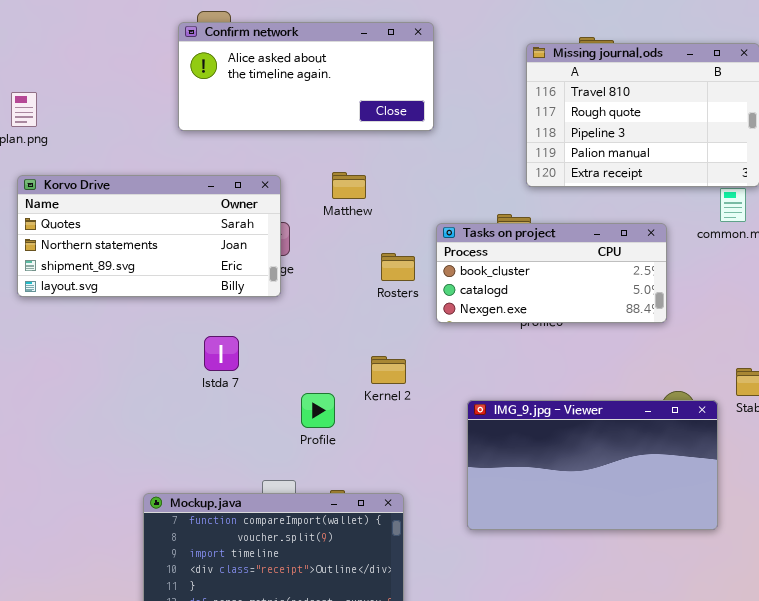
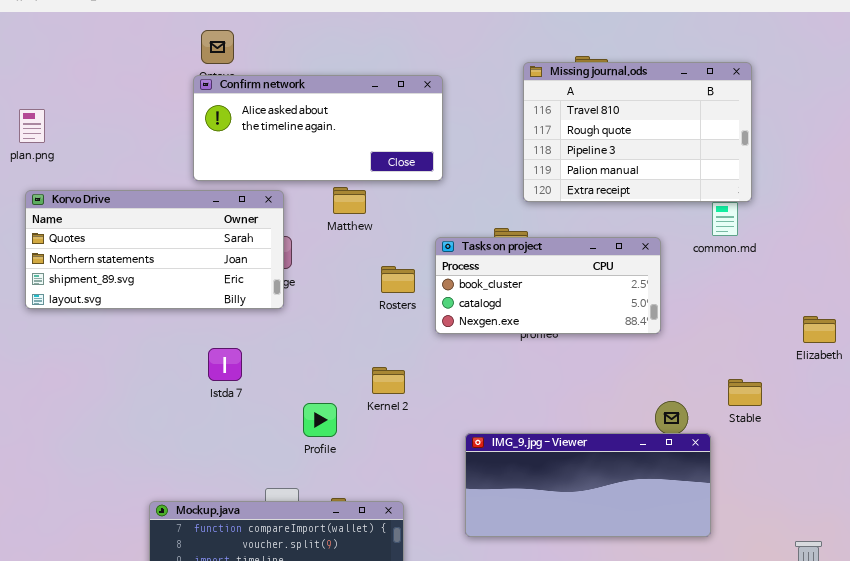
Confirm network: [178,22,434,131] -> [193,75,443,181], moved
IMG_9.jpg - Viewer: [467,400,718,530] -> [465,433,711,537], resized

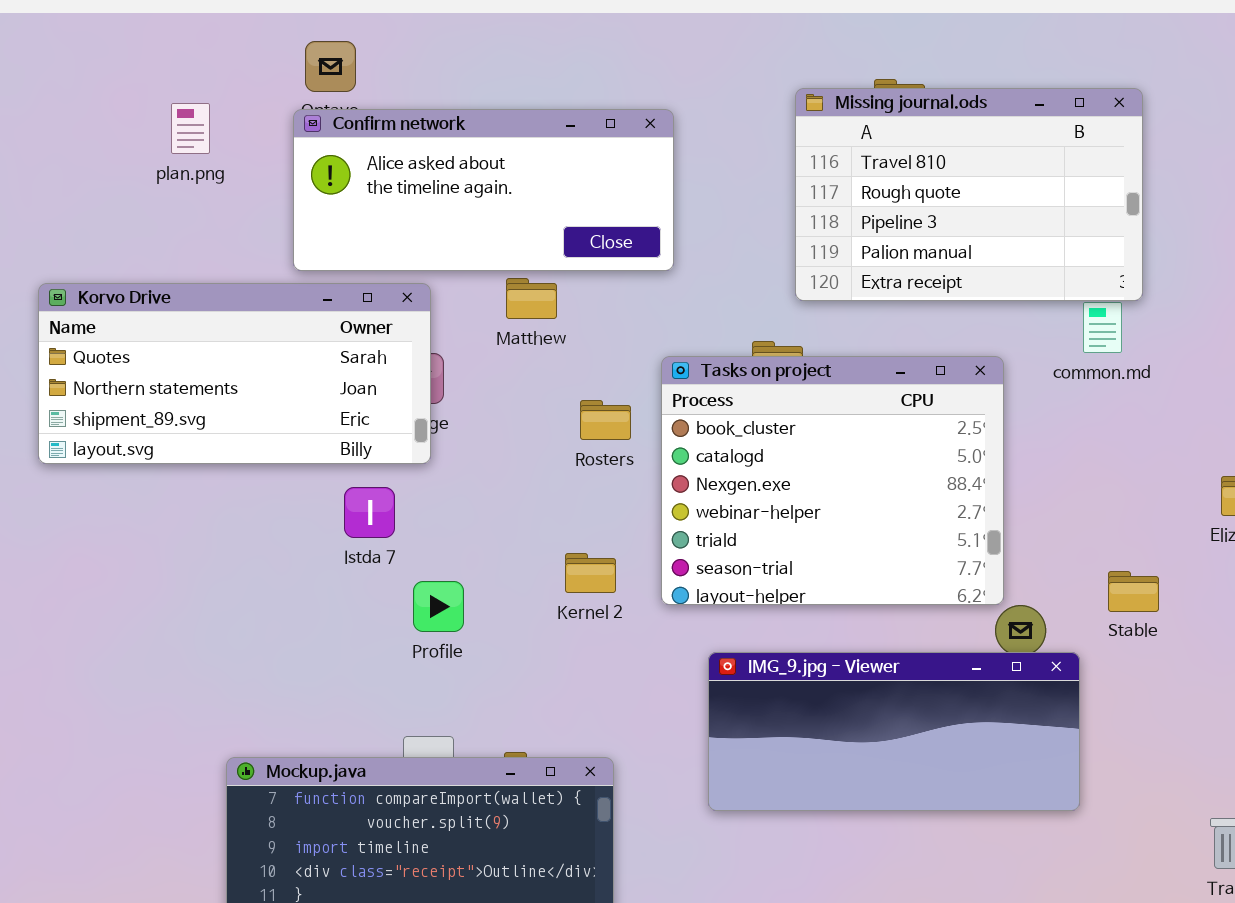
plan.png: [19,109,45,143] -> [171,103,210,154], moved
Tasks on project: [435,237,661,334] -> [661,356,1004,605], resized
Istda 7: [208,348,242,381] -> [344,487,395,538], moved
Profile: [303,403,337,437] -> [413,581,464,632], moved

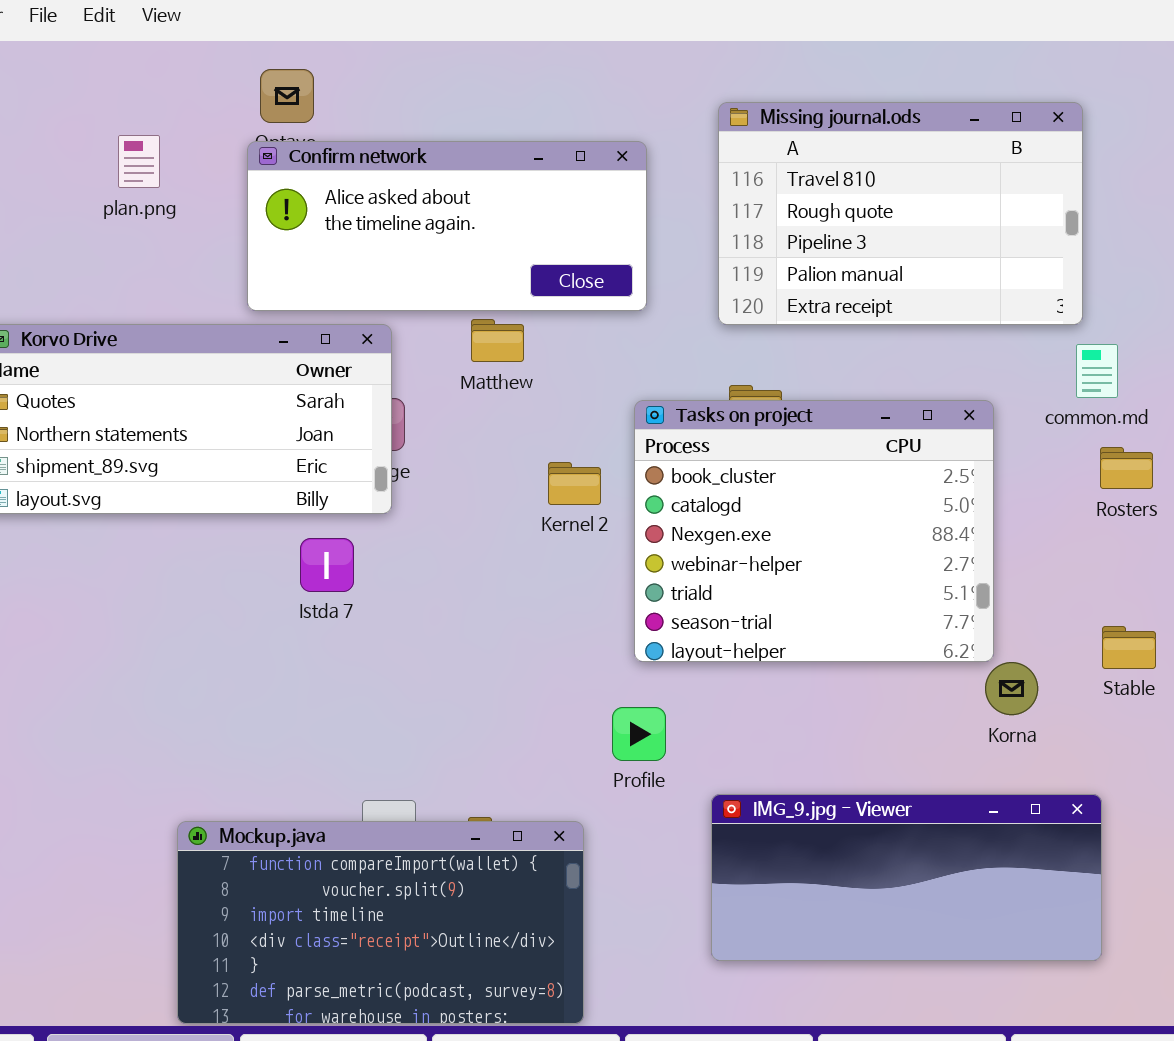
Missing journal.ods: [795,88,1143,301] -> [718,102,1083,325], moved
Rosters: [580,400,631,440] -> [1100,447,1153,489], moved
Kernel 2: [565,553,616,593] -> [548,462,601,505], moved
Profile: [413,581,464,632] -> [612,707,666,761], moved
IMG_9.jpg - Viewer: [708,652,1080,811] -> [711,794,1102,961], moved

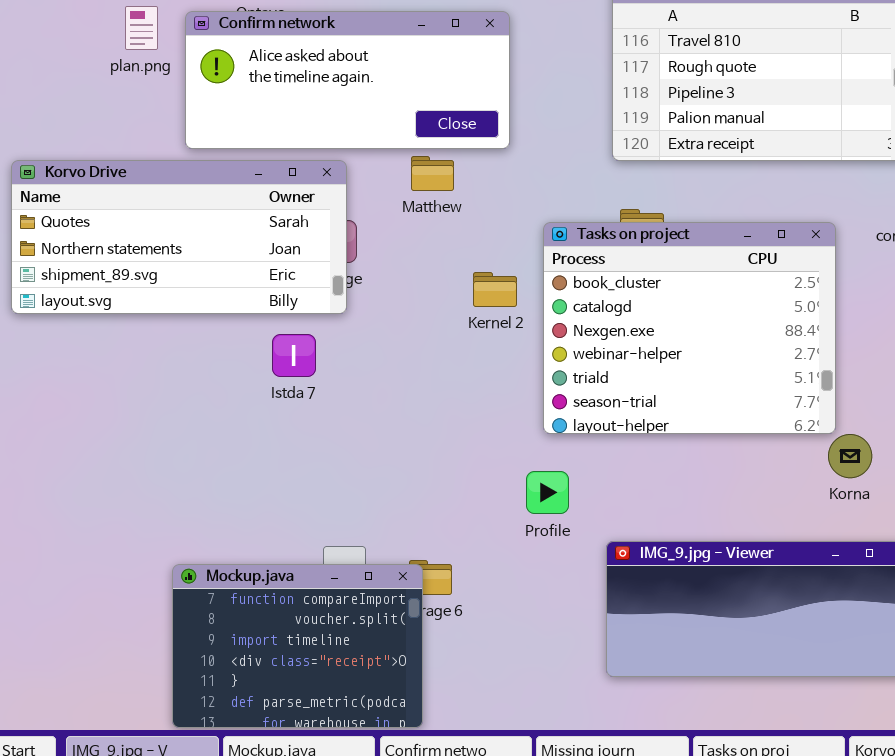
Confirm network: [247,141,647,311] -> [185,11,510,149], moved
Mockup.java: [177,821,584,1024] -> [172,564,423,728], resized

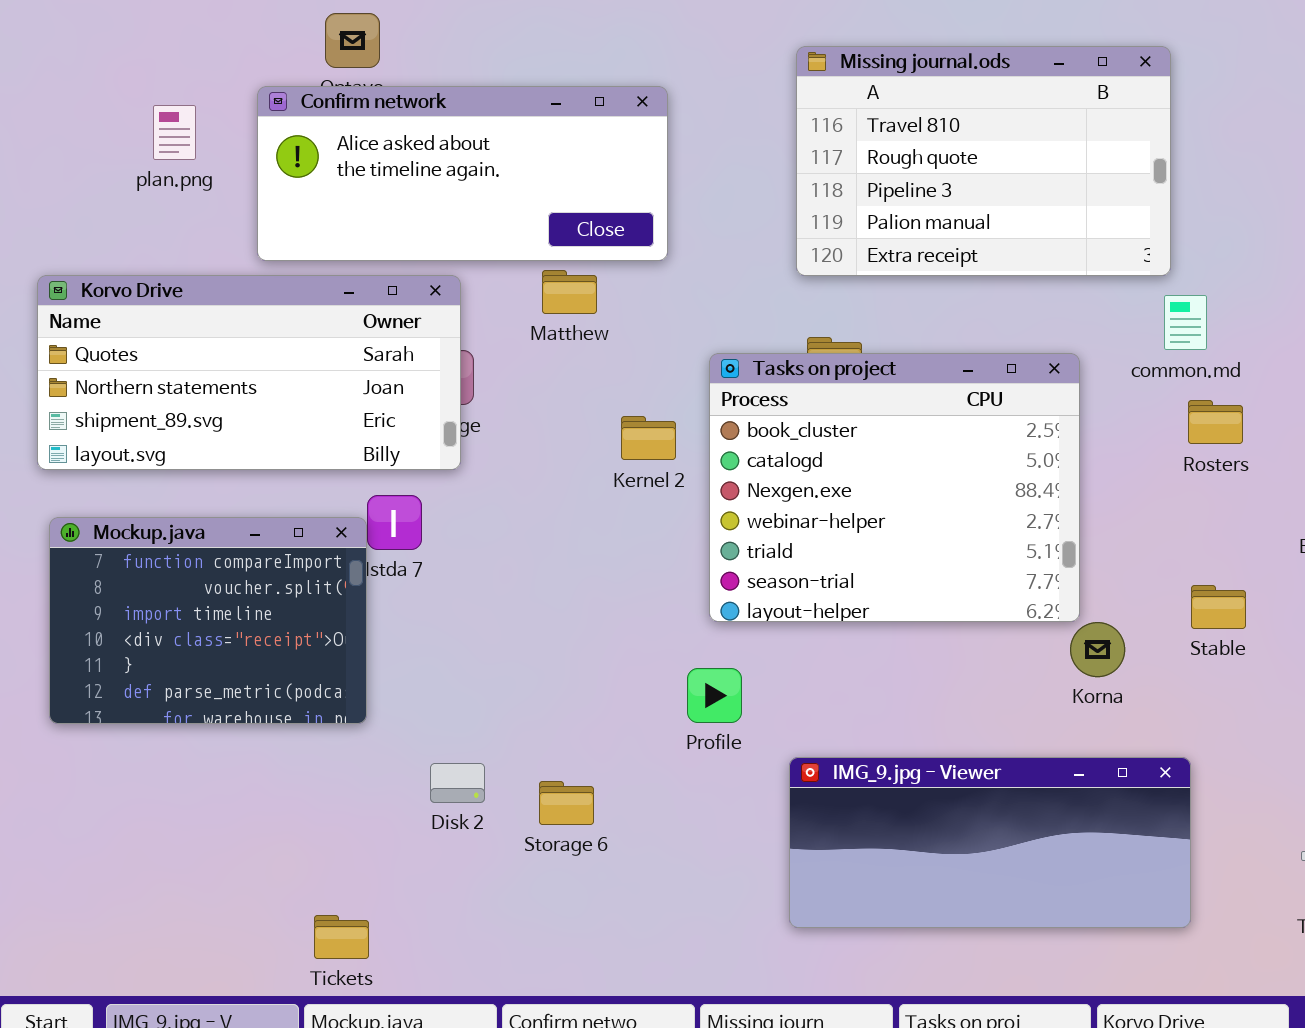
plan.png: [125,6,158,50] -> [153,105,196,160], moved
Mockup.java: [172,564,423,728] -> [49,517,367,724], moved

